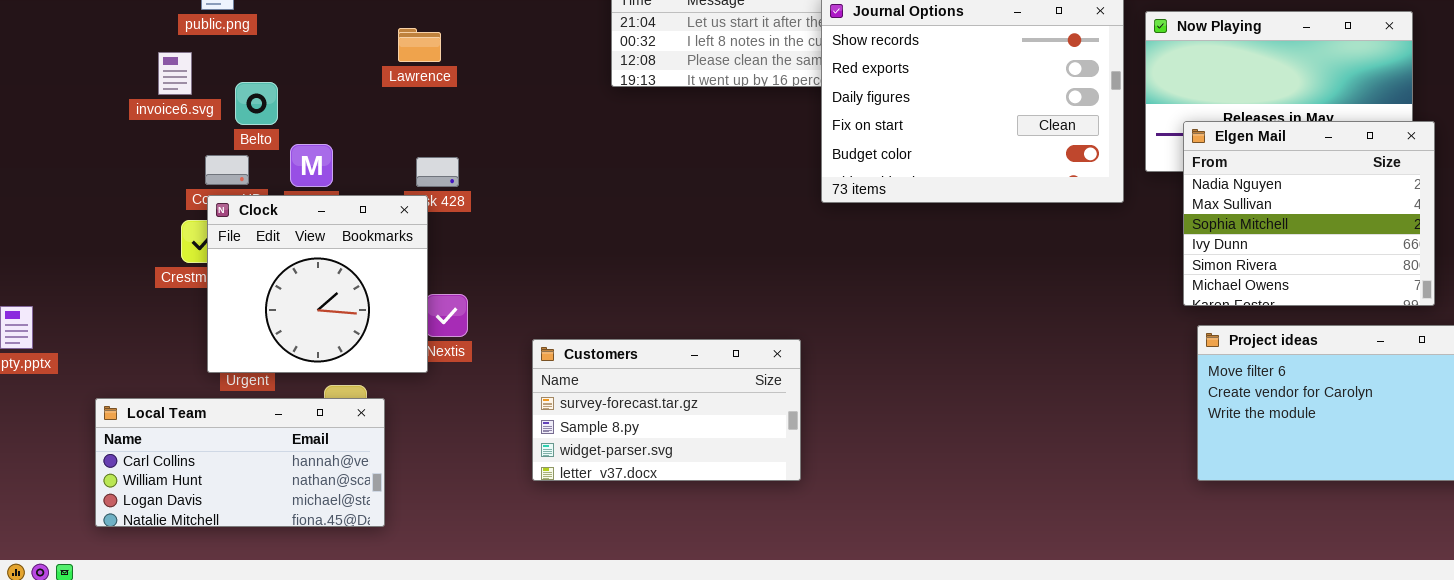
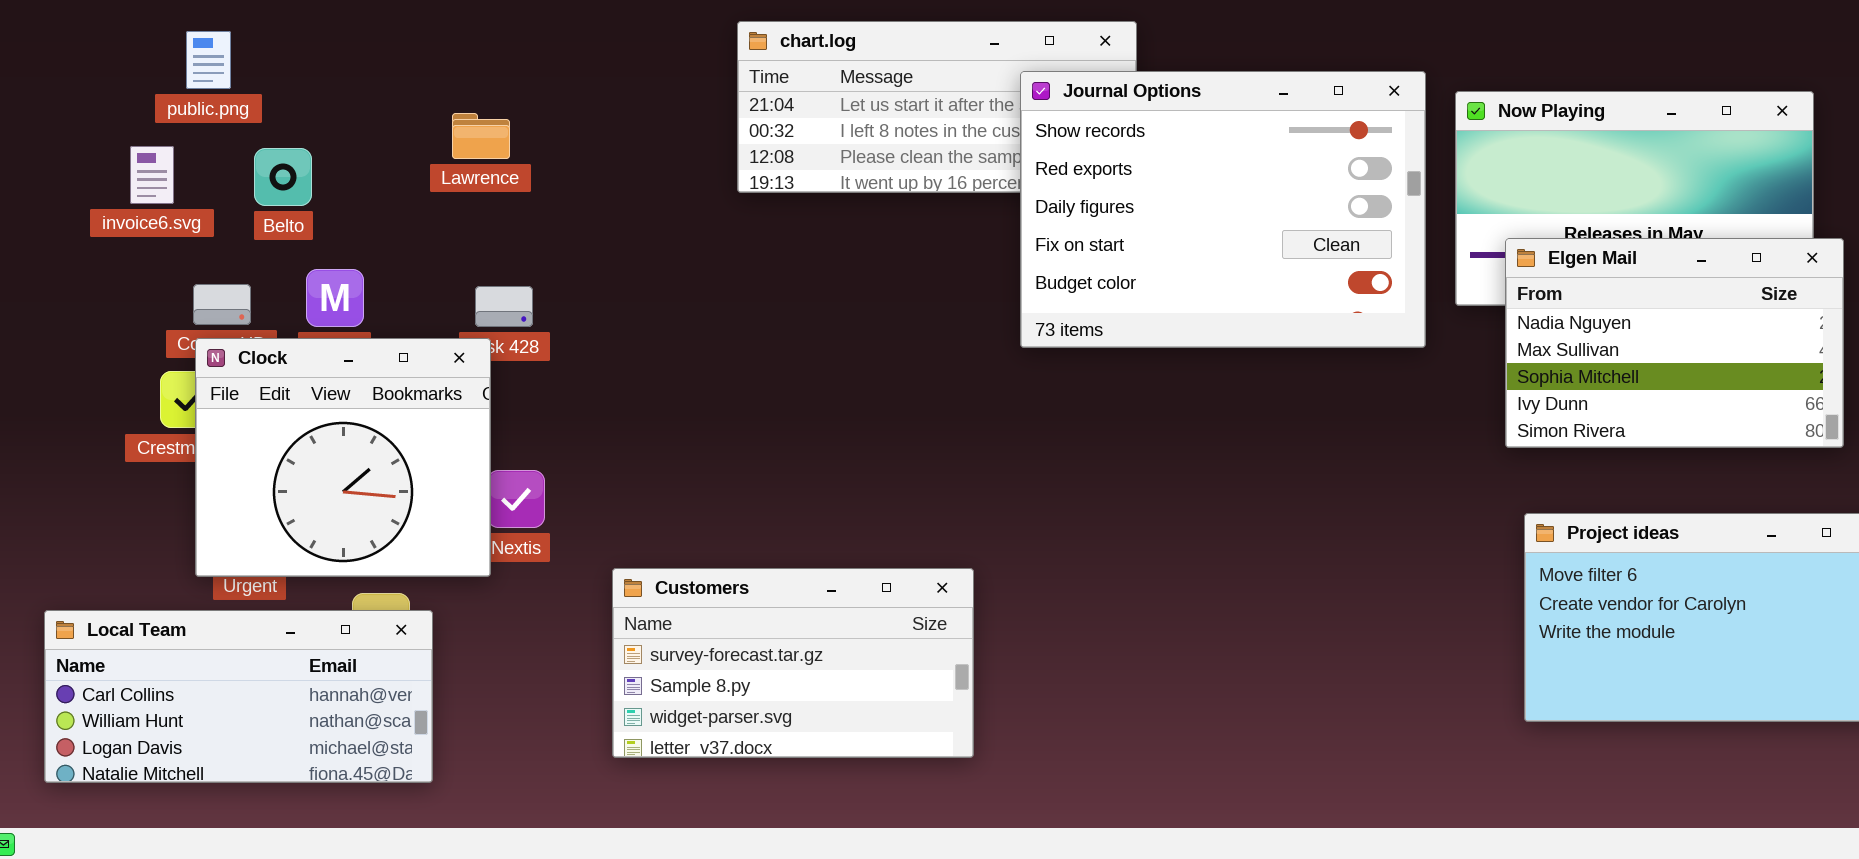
Belto: [235,82,278,125] -> [254,148,312,206], moved
Elgen Mail: [1183,121,1435,306] -> [1505,238,1844,448], resized
Customers: [532,339,801,481] -> [612,568,974,758], moved

